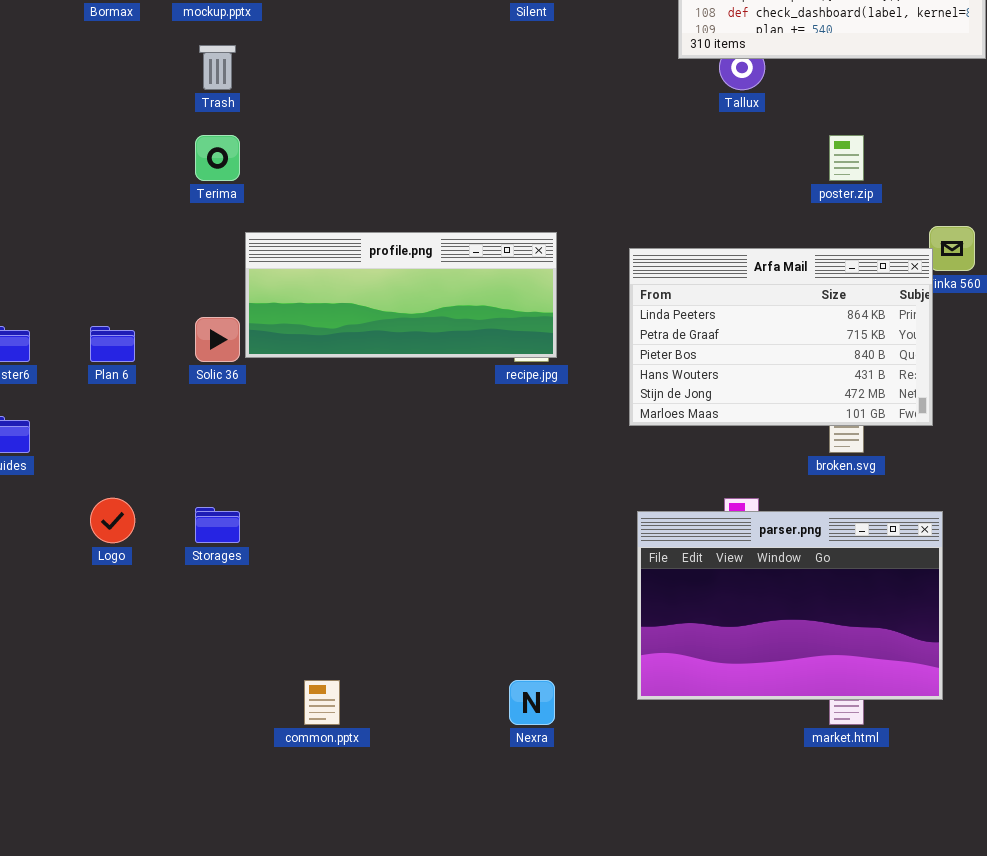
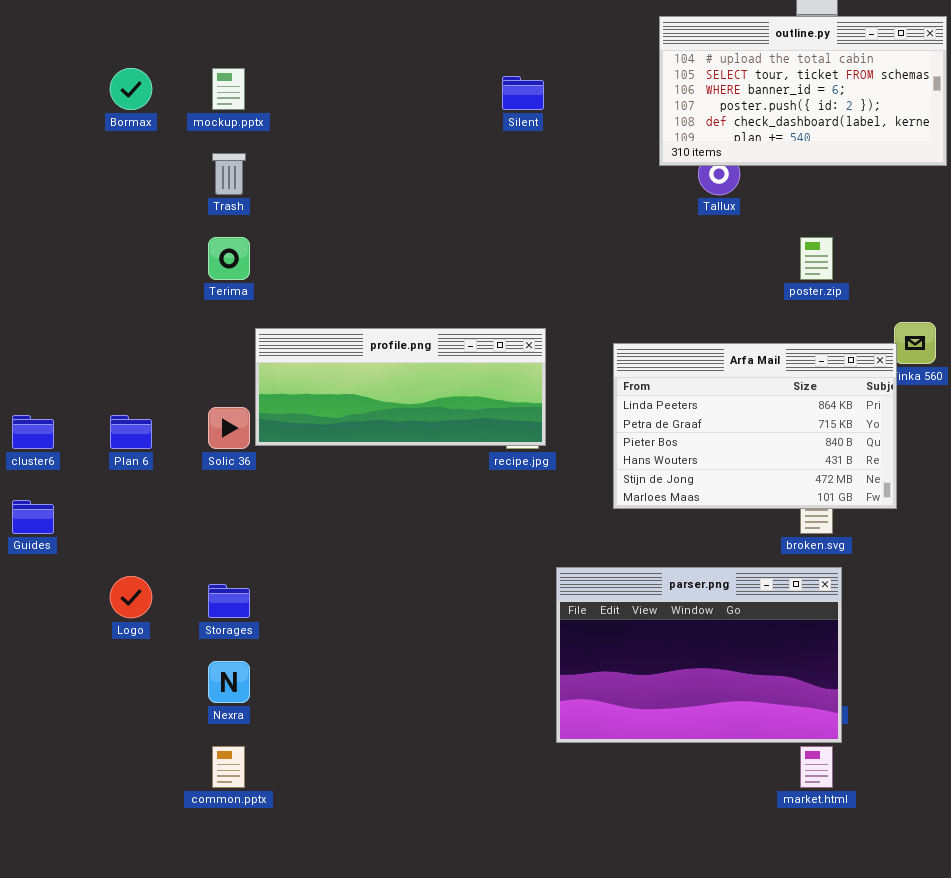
parser.png: [637,511,943,700] -> [556,567,842,743], moved
common.pptx: [304,680,340,725] -> [212,746,245,788], moved
Nexra: [509,680,555,725] -> [208,661,250,703], moved

